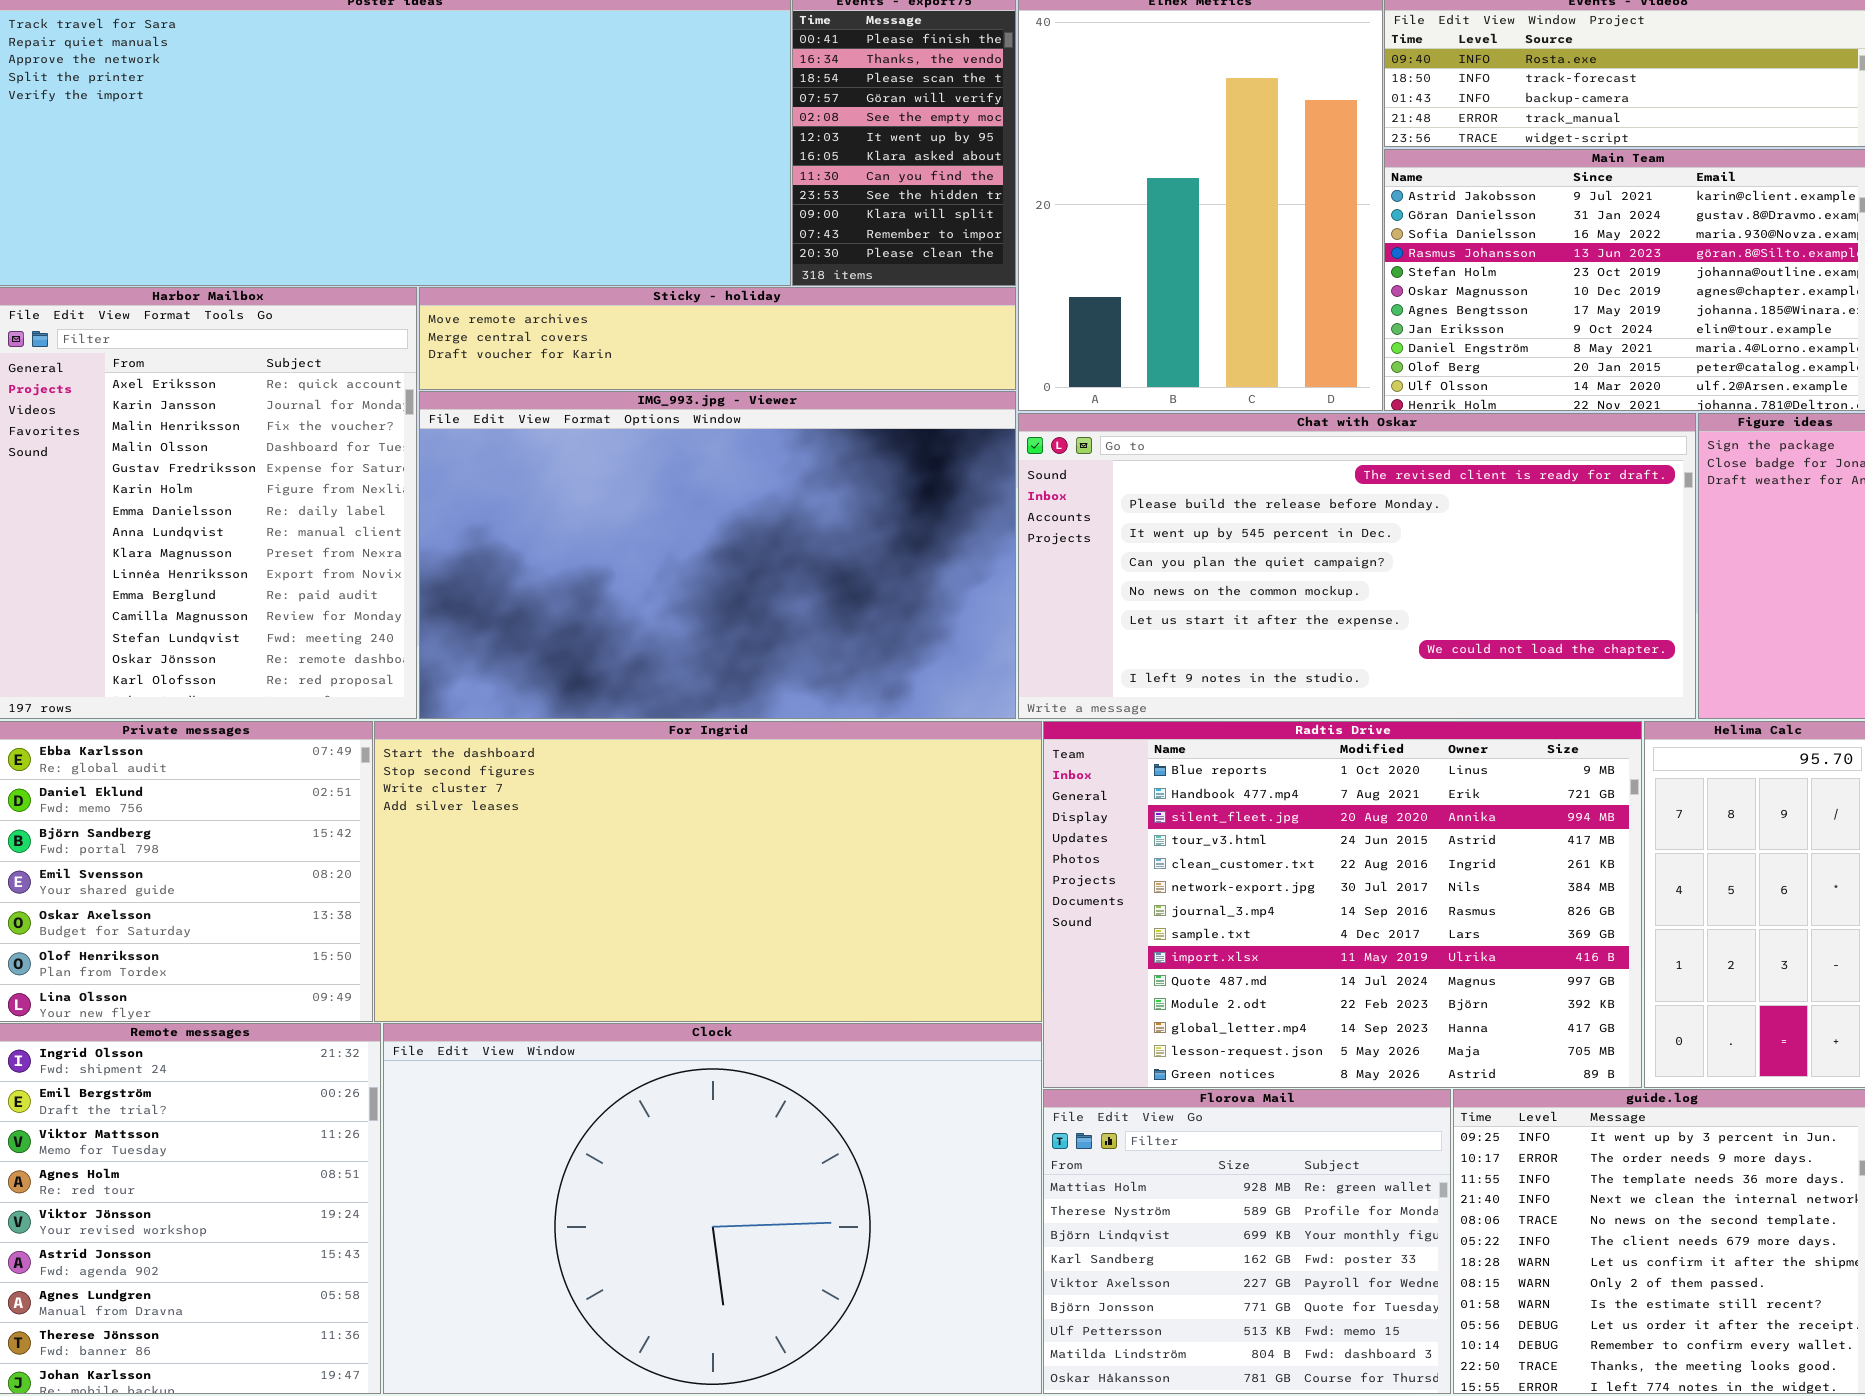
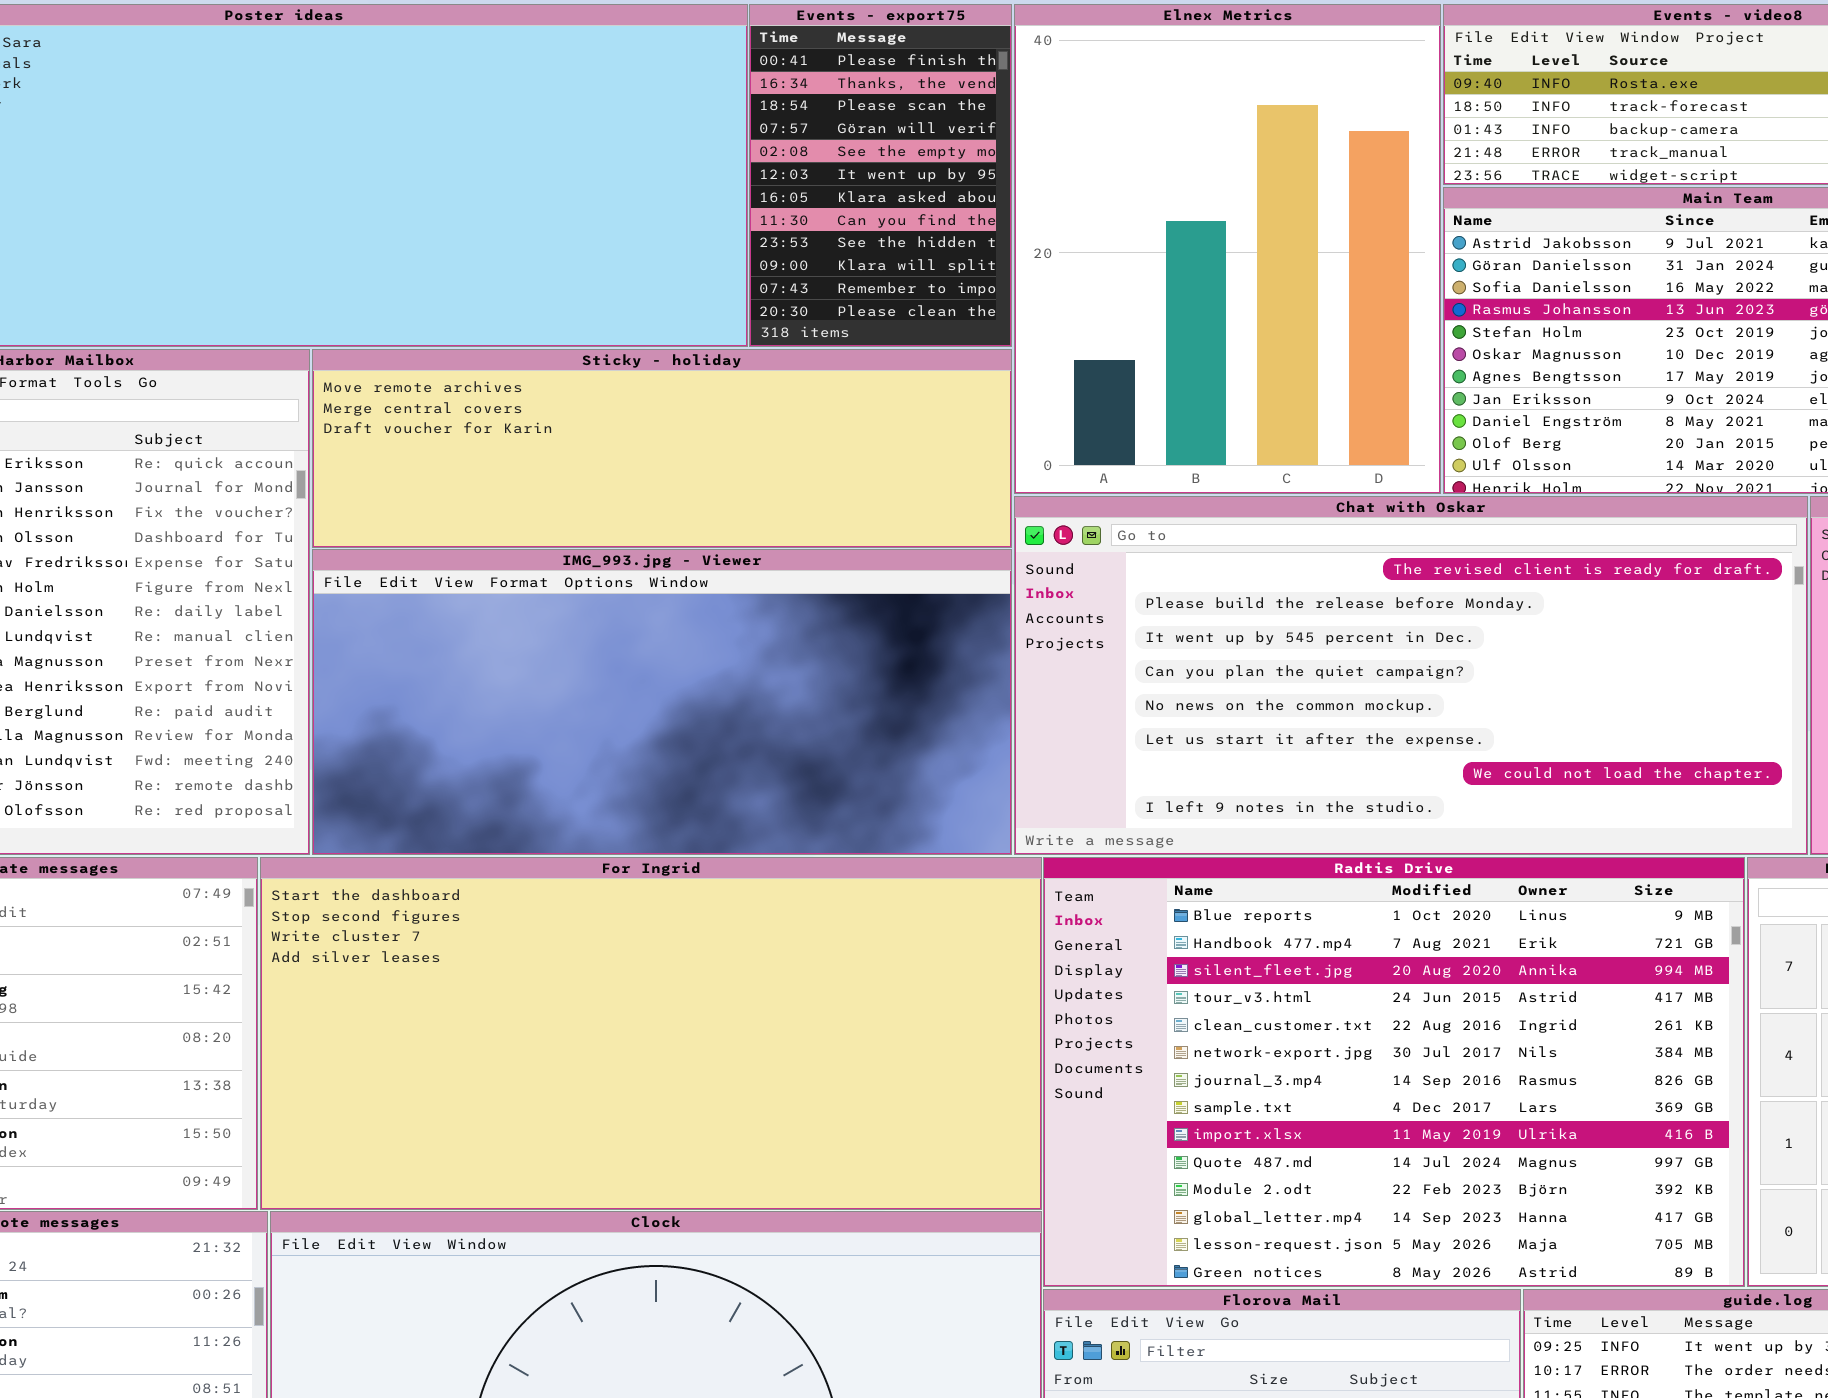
Sticky - holiday: [419,287,1016,390] -> [312,349,1012,548], resized
IMG_993.jpg - Viewer: [419,391,1016,719] -> [312,549,1012,855], resized

